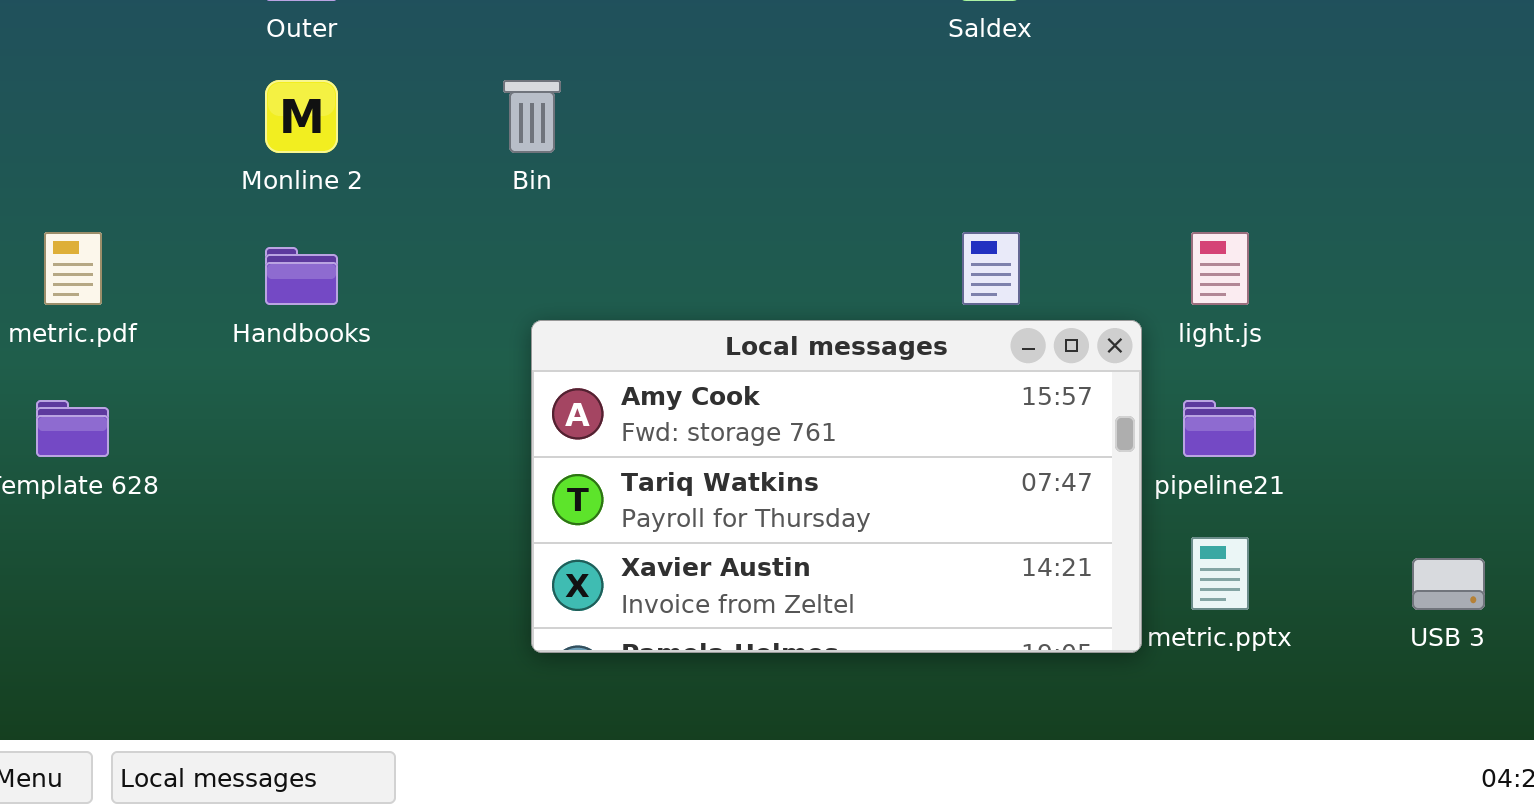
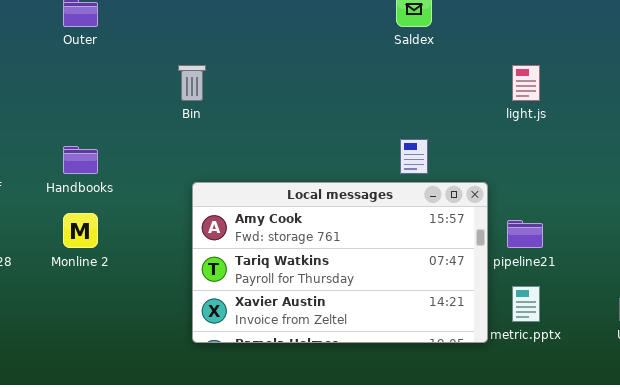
Monline 2: [265,80,338,153] -> [63,213,98,248], moved
light.js: [1191,232,1249,305] -> [512,65,540,101], moved

